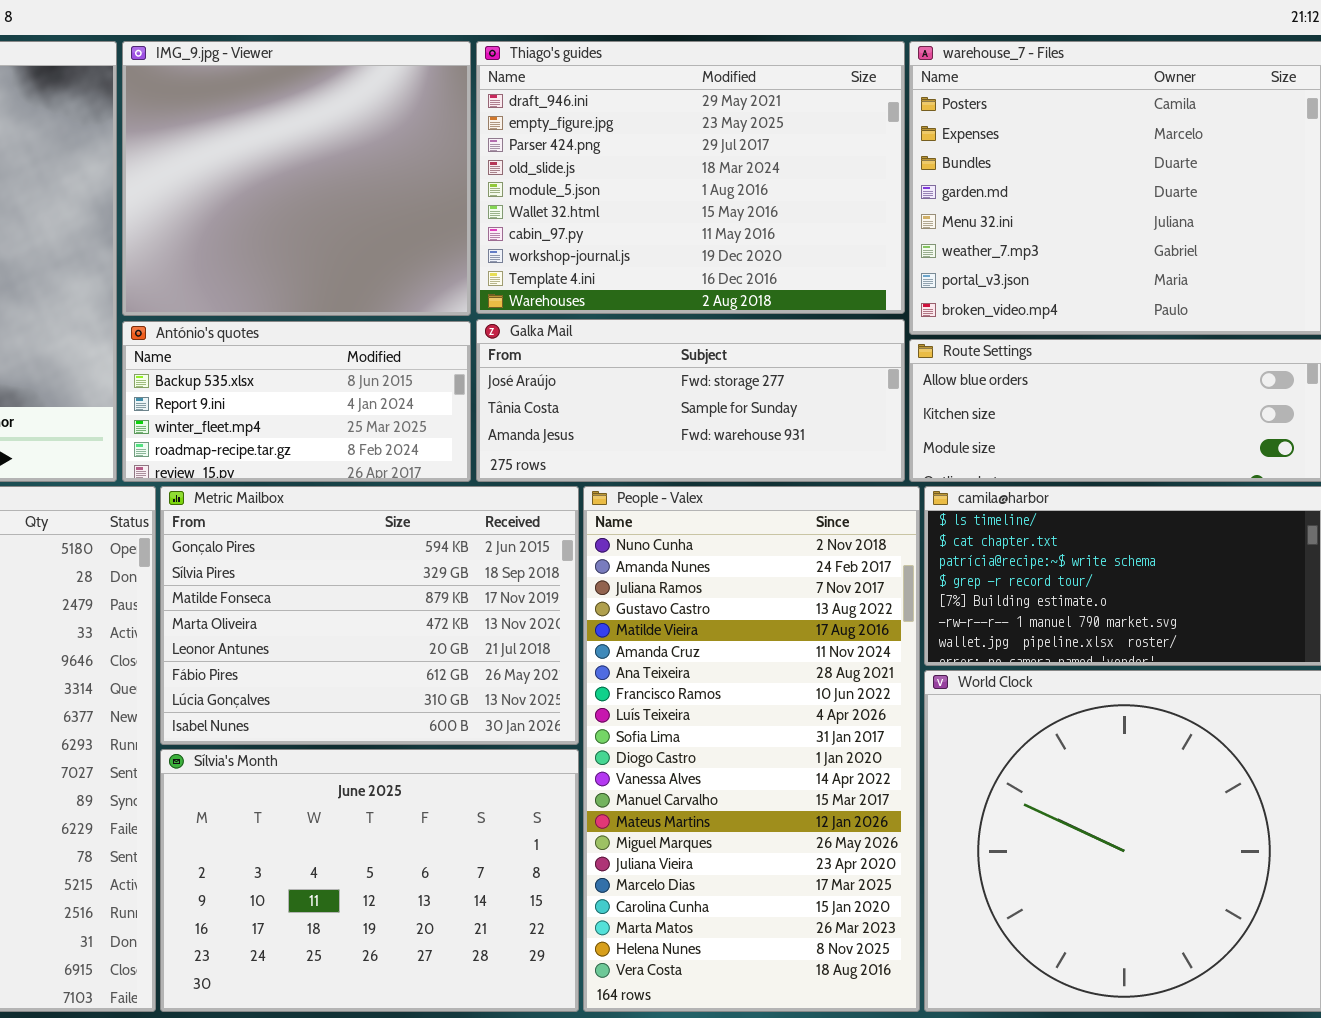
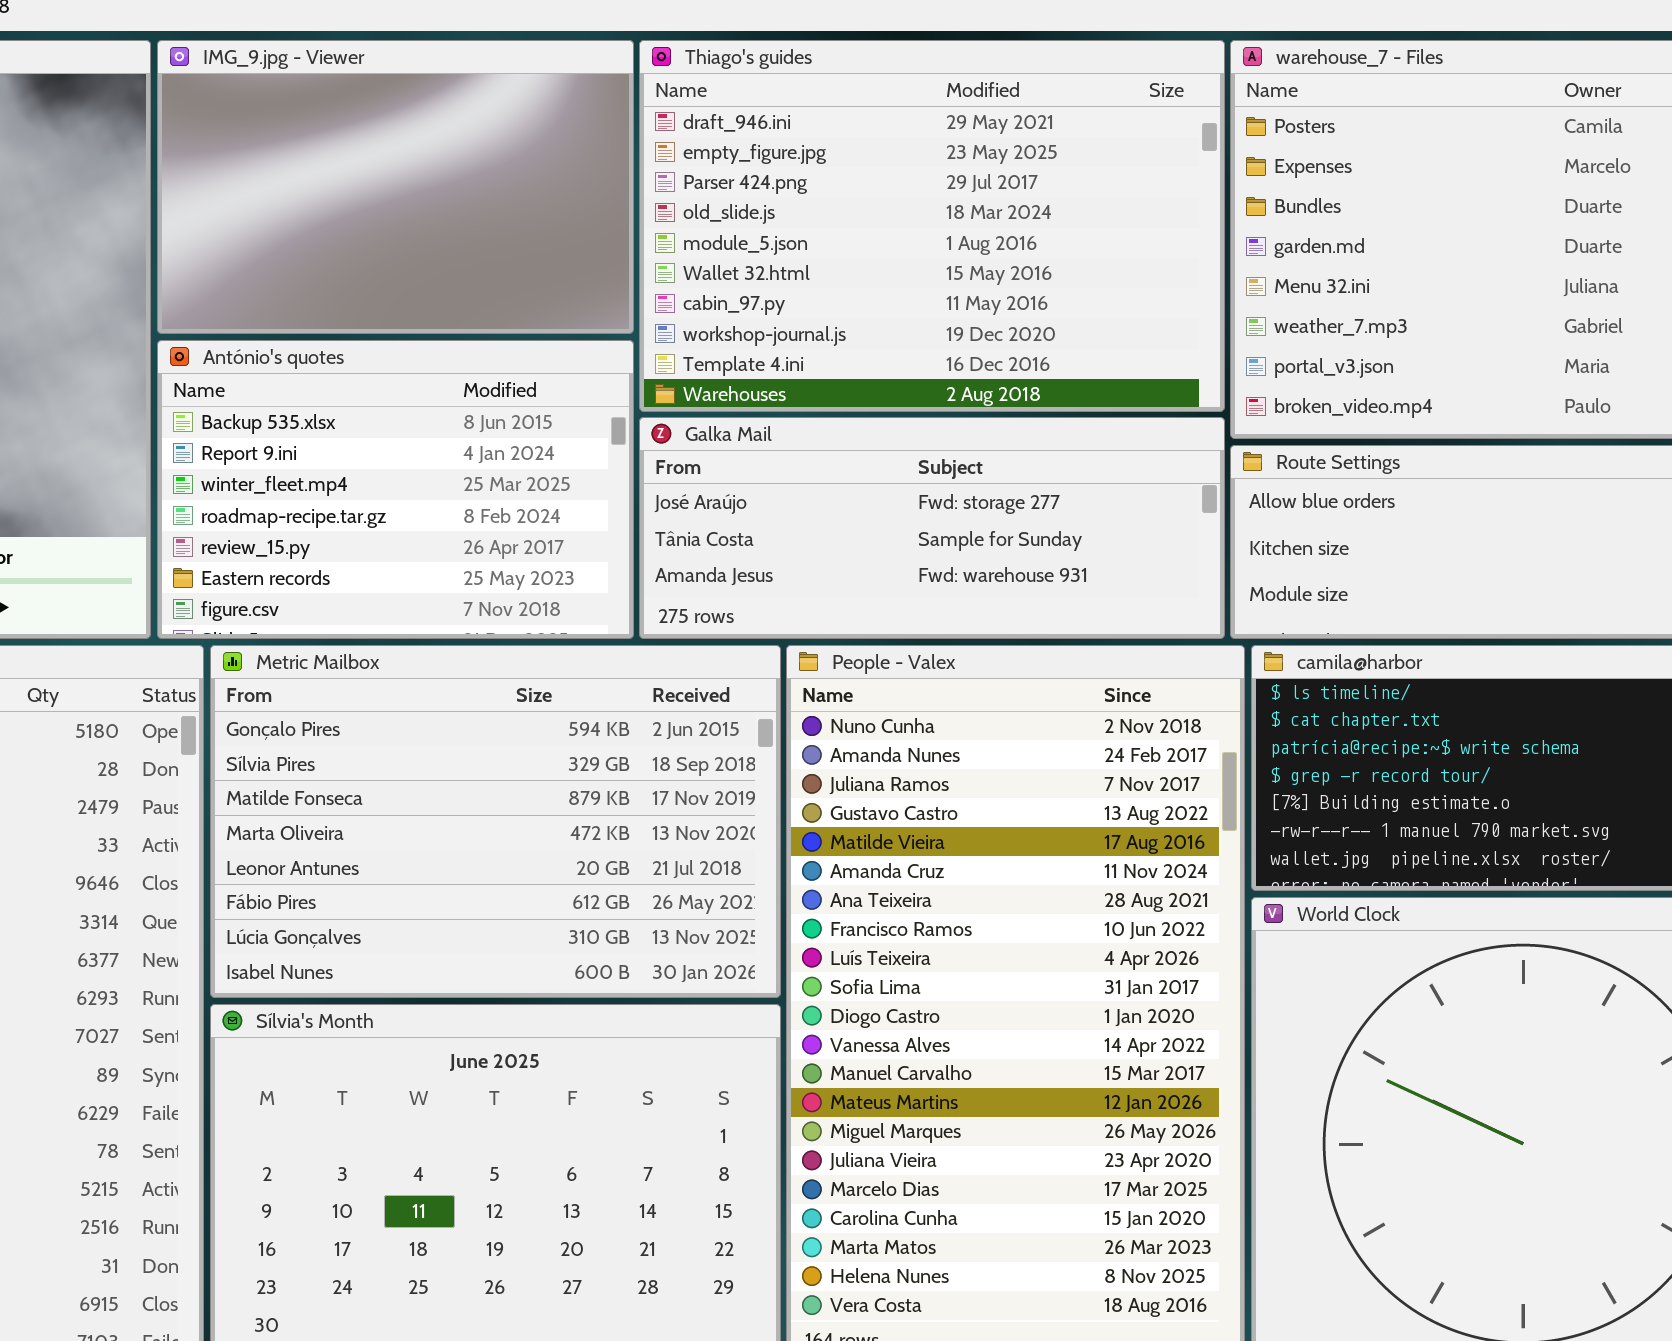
IMG_9.jpg - Viewer: [122,41,471,316] -> [157,40,634,334], resized
António's quotes: [122,321,471,482] -> [157,340,634,639], resized

